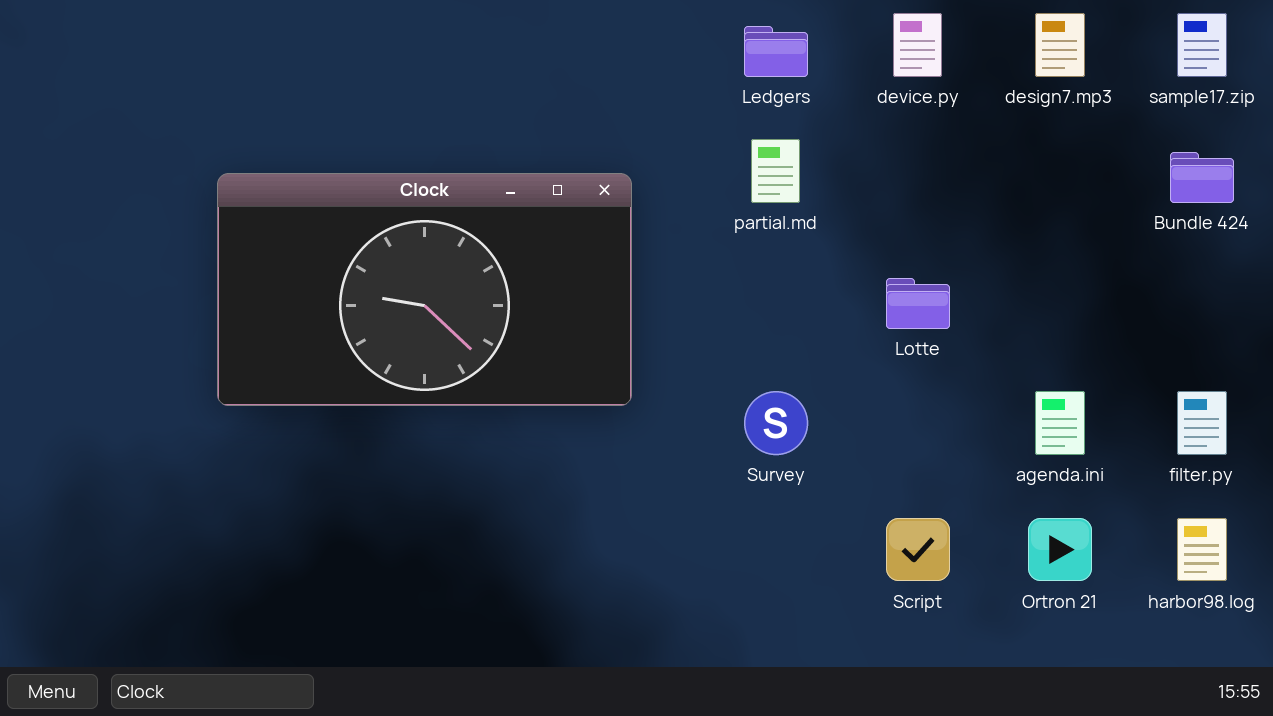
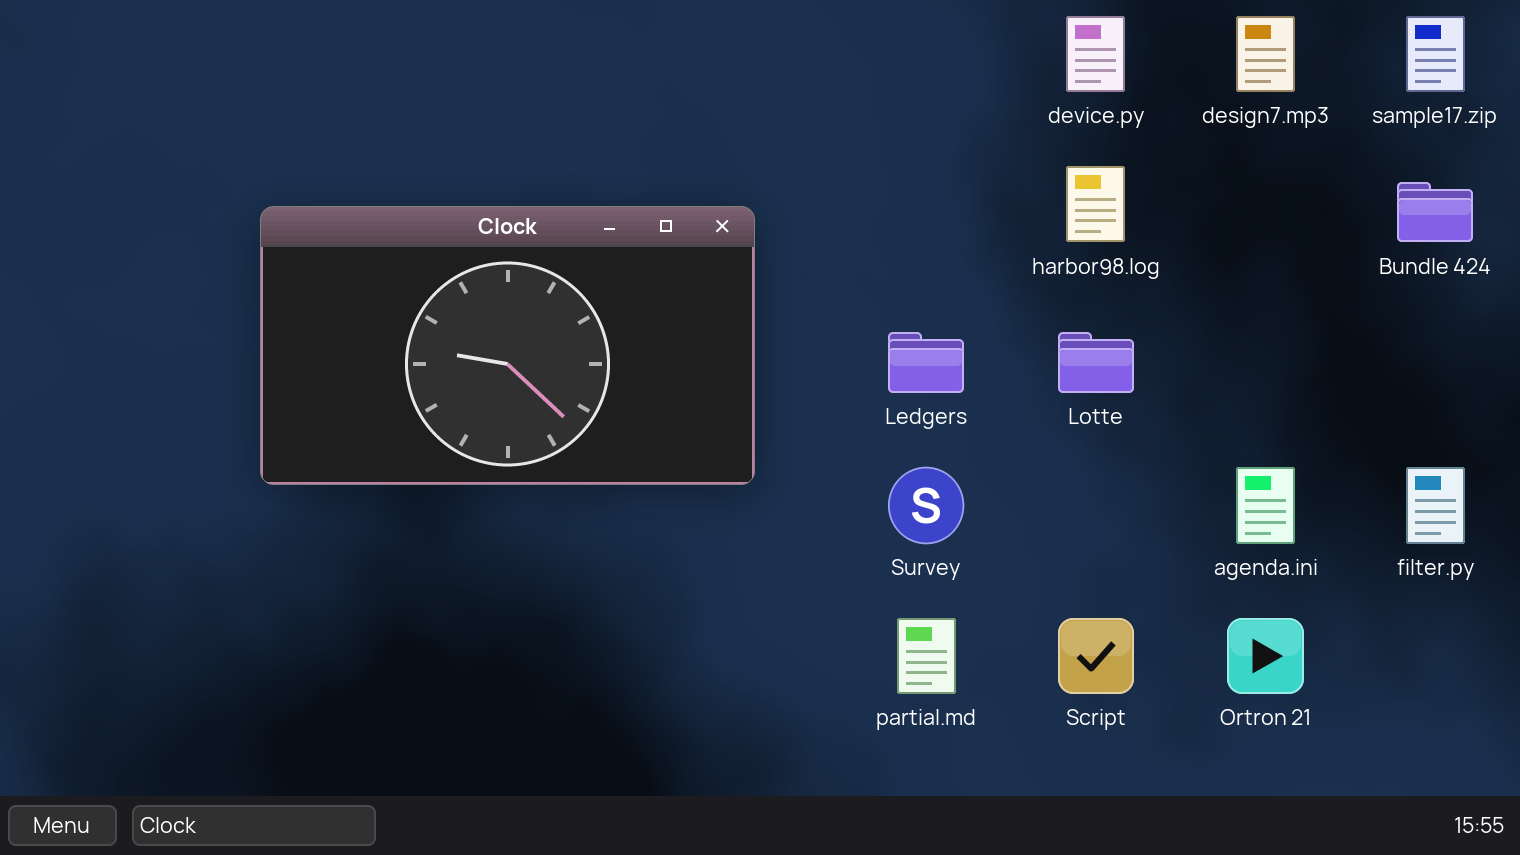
Ledgers: [744,26,808,77] -> [888,332,964,393], moved
partial.md: [751,139,800,203] -> [897,618,956,694], moved
harbor98.log: [1177,518,1227,581] -> [1066,166,1125,242], moved

